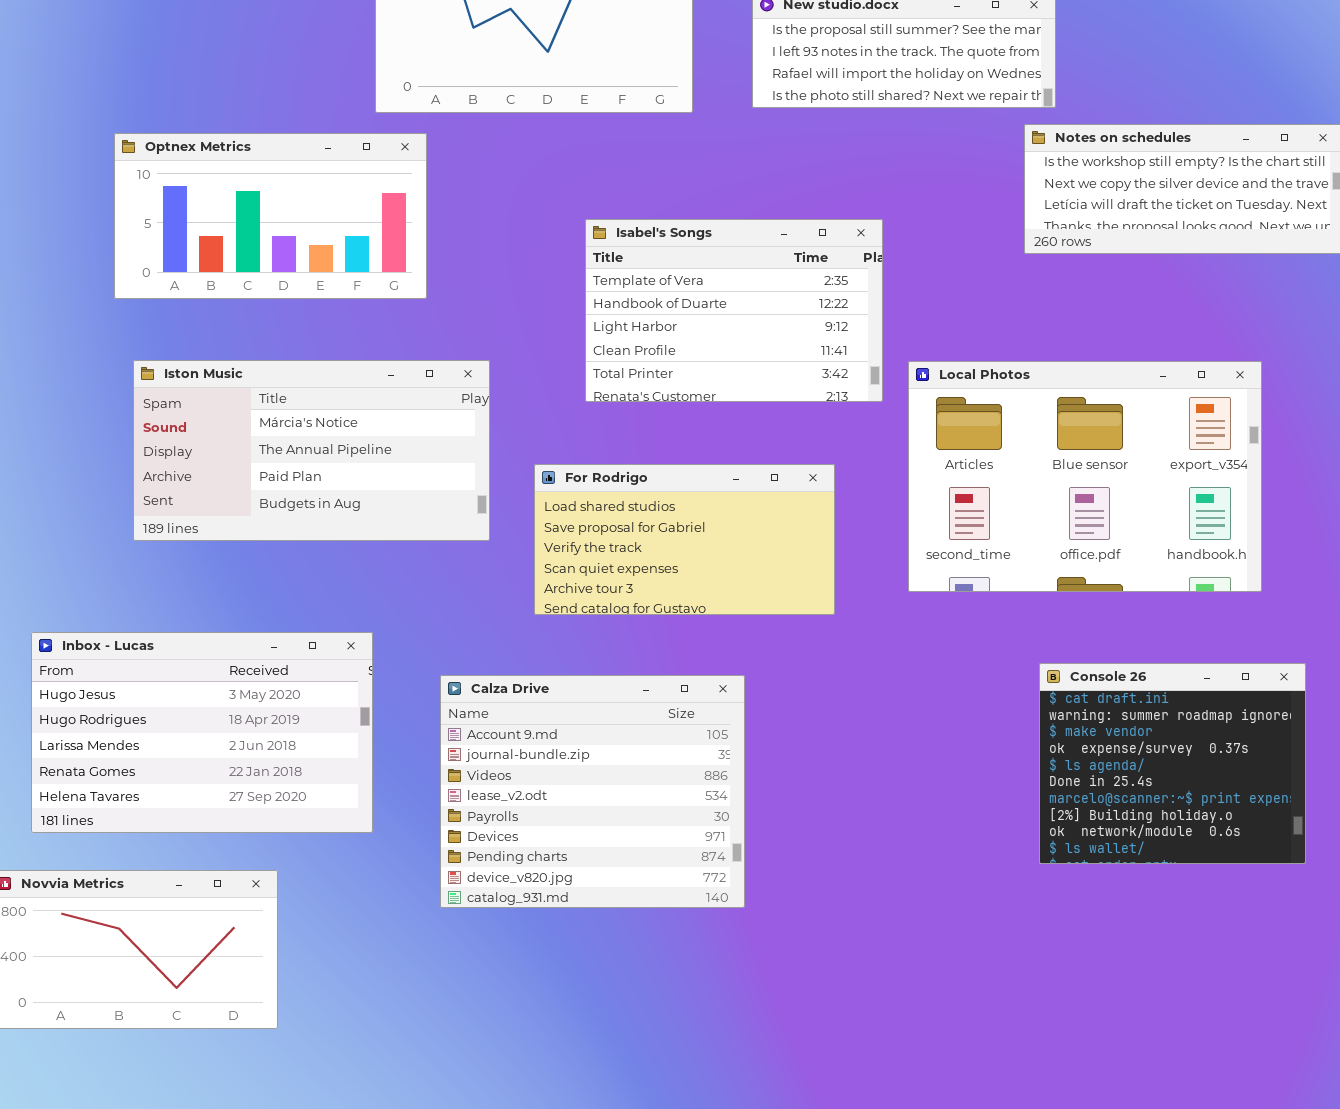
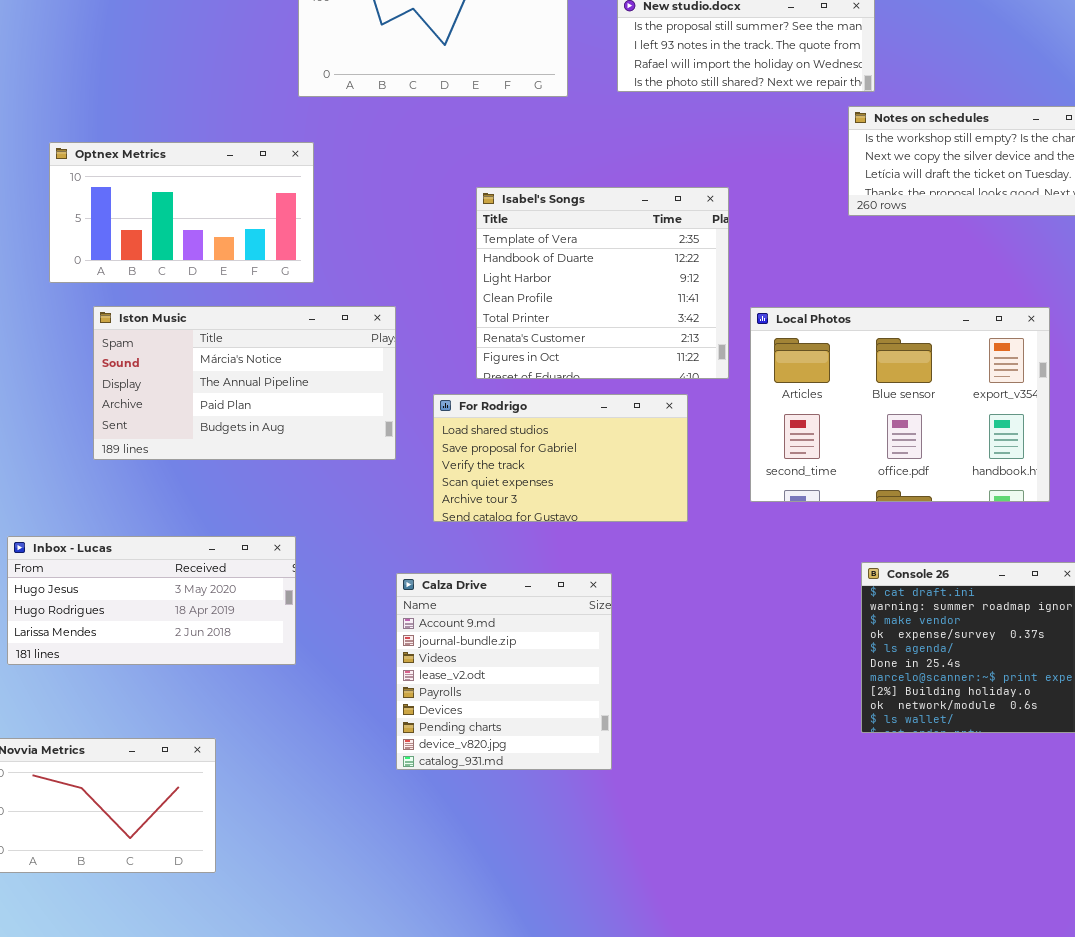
Optnex Metrics: [114,133,427,299] -> [49,142,314,283], moved
Isabel's Songs: [585,219,883,402] -> [476,187,729,379], resized
Inbox - Lucas: [31,632,373,833] -> [7,536,296,665], resized
Calza Drive: [440,675,745,908] -> [396,573,612,770], resized

